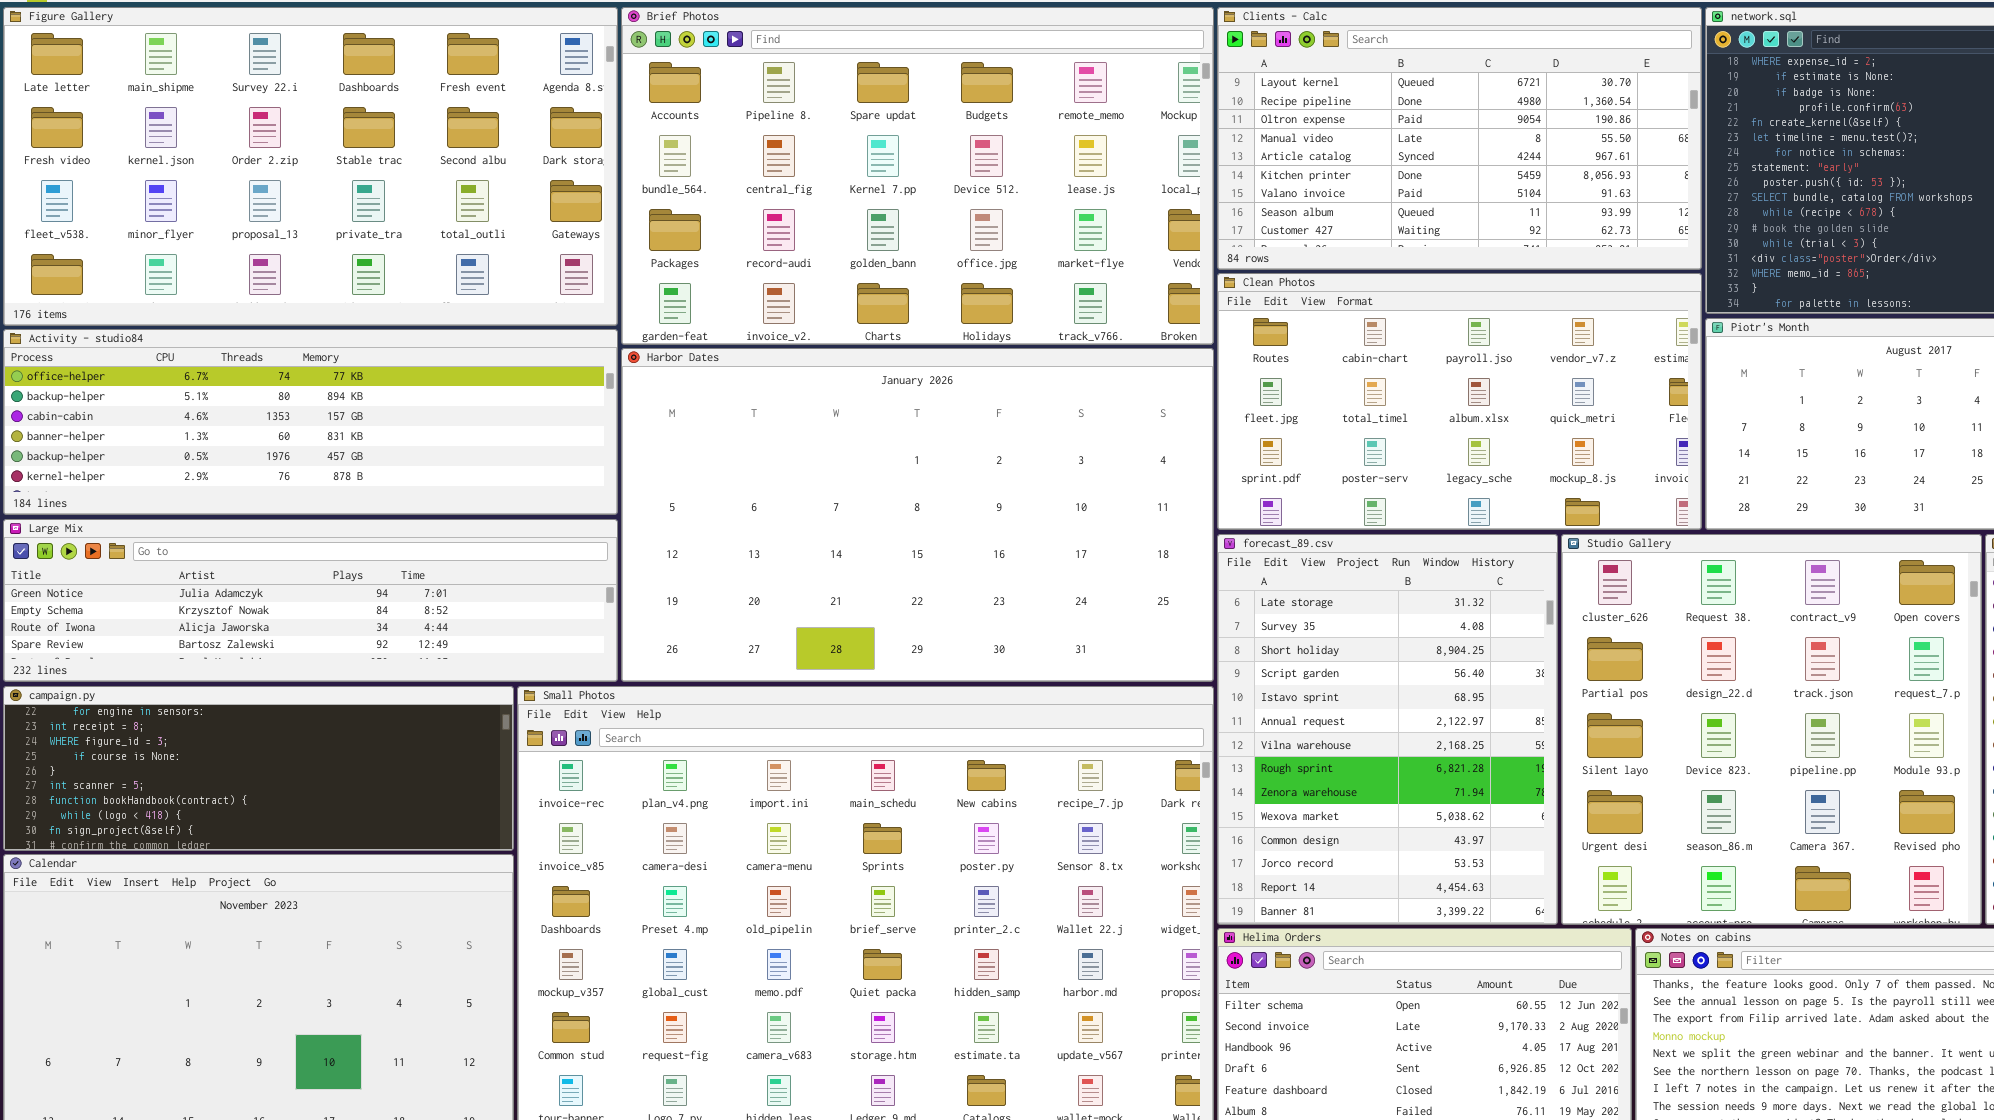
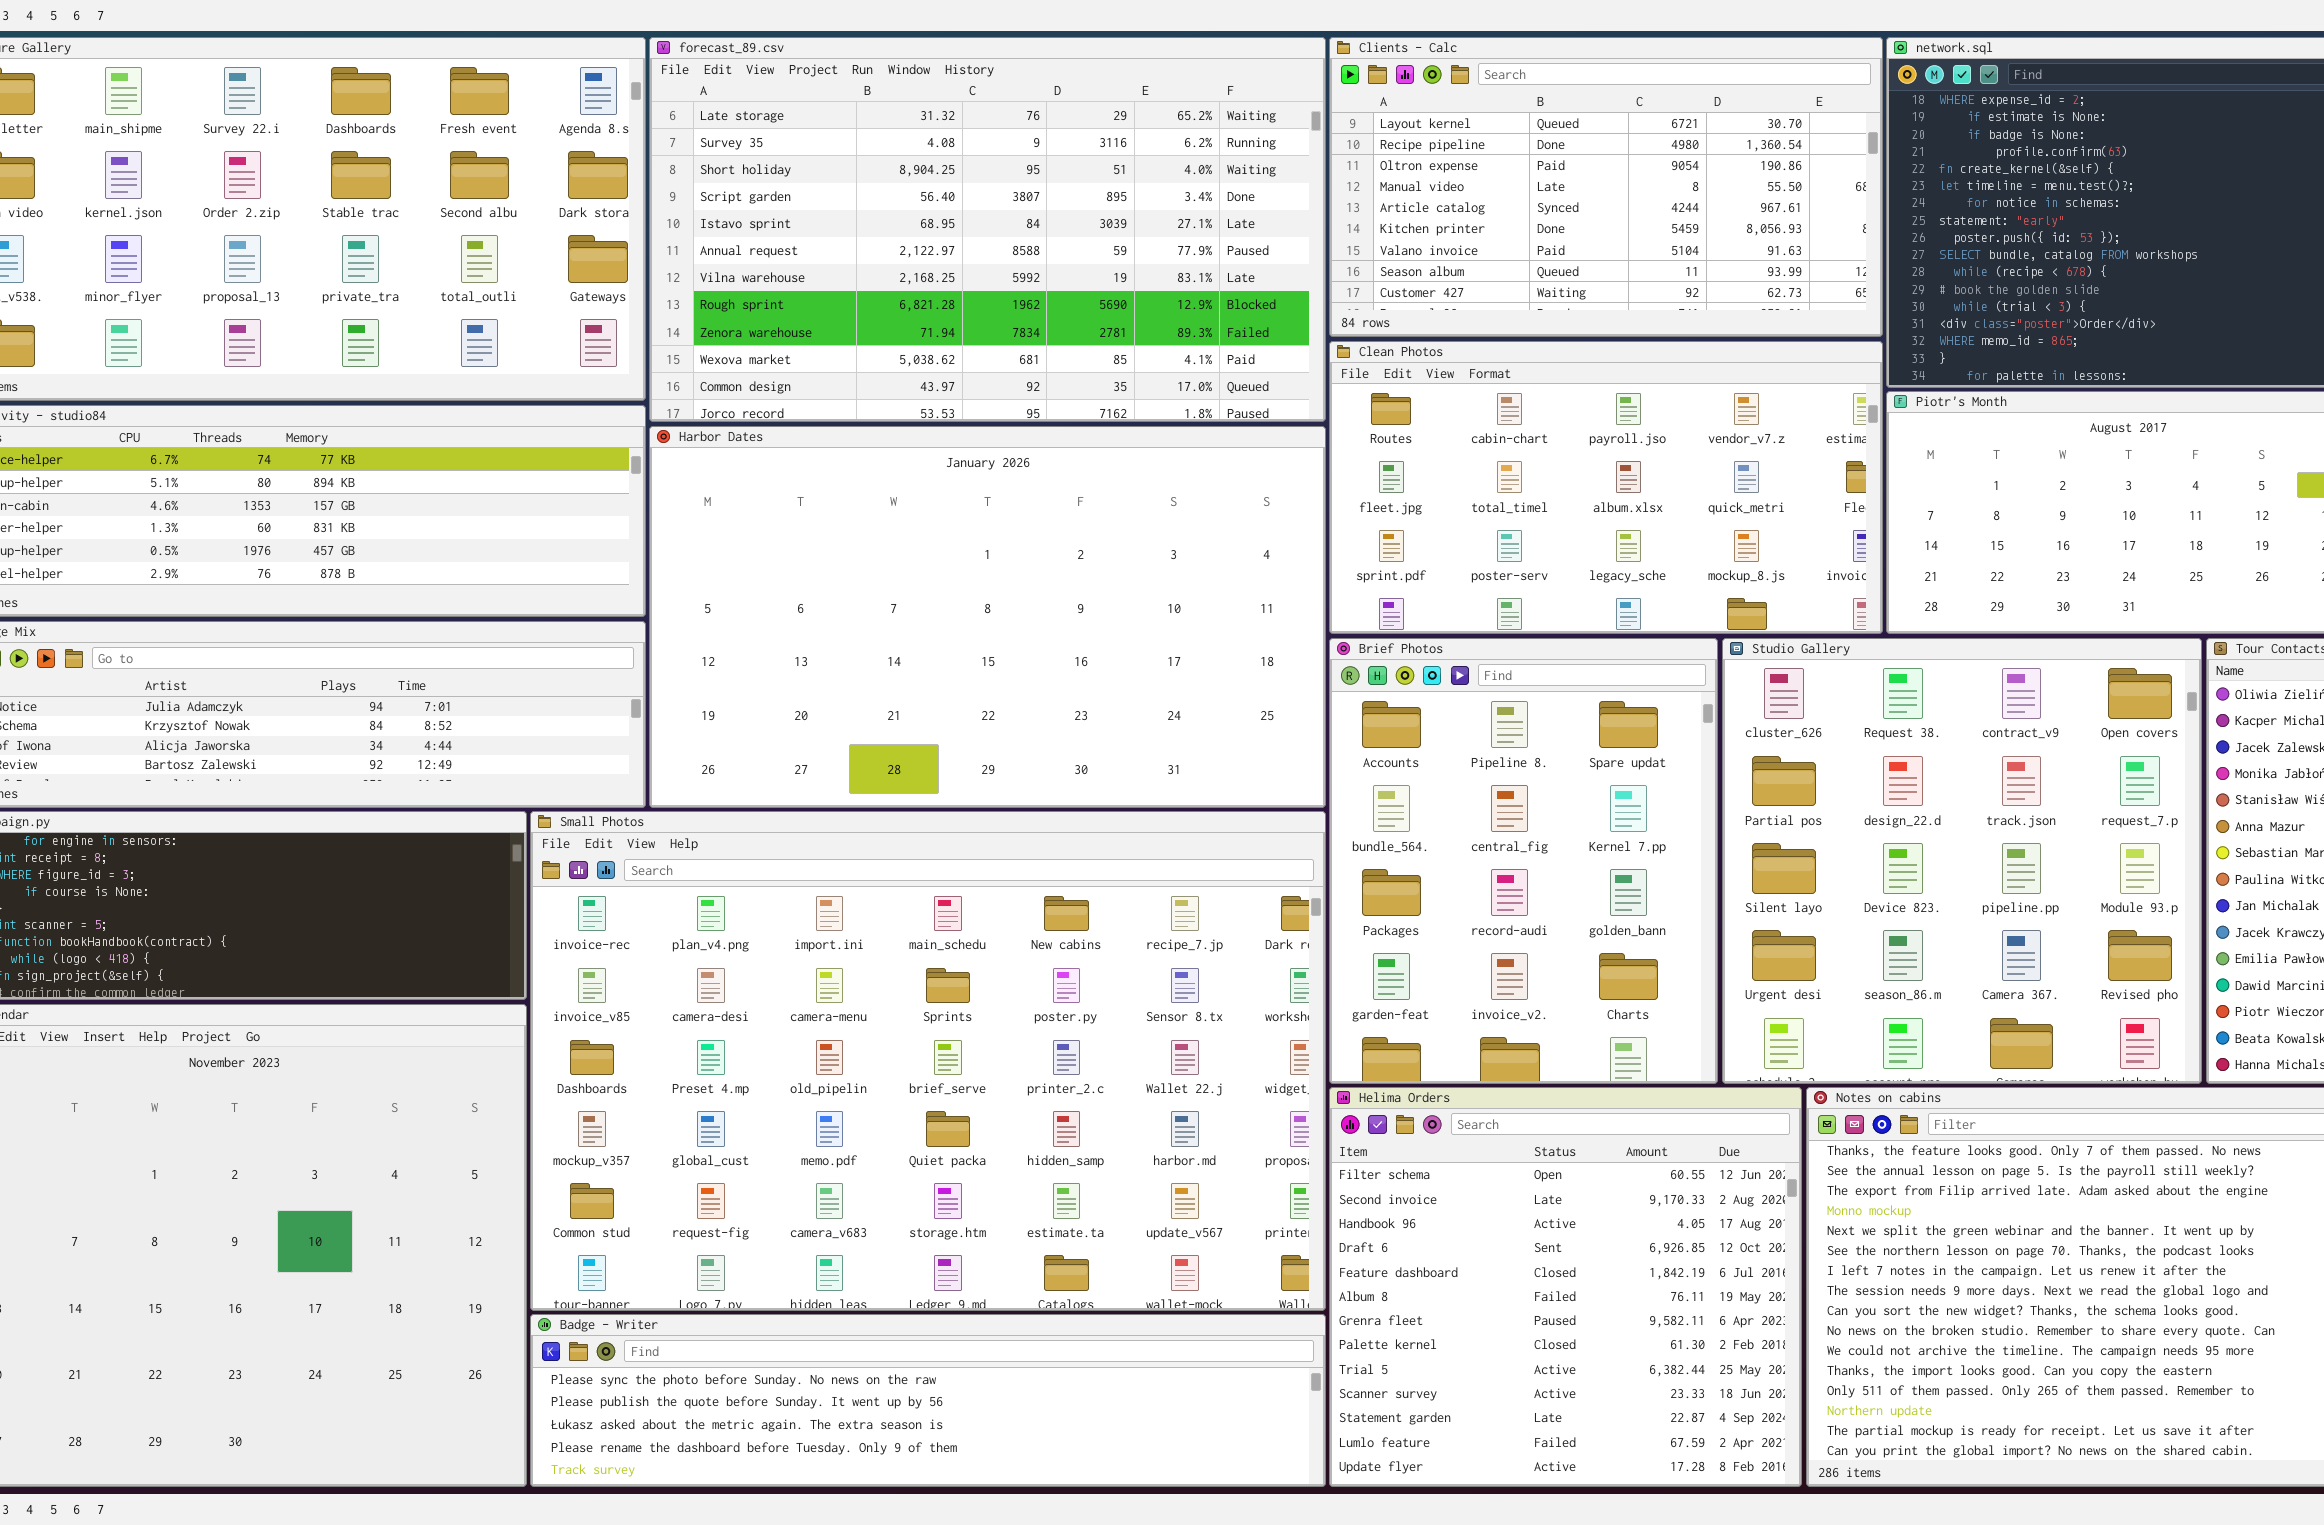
Brief Photos: [621,7,1214,345] -> [1329,638,1718,1084], moved, resized
forecast_89.csv: [1217,534,1558,925] -> [649,37,1326,422], moved, resized

